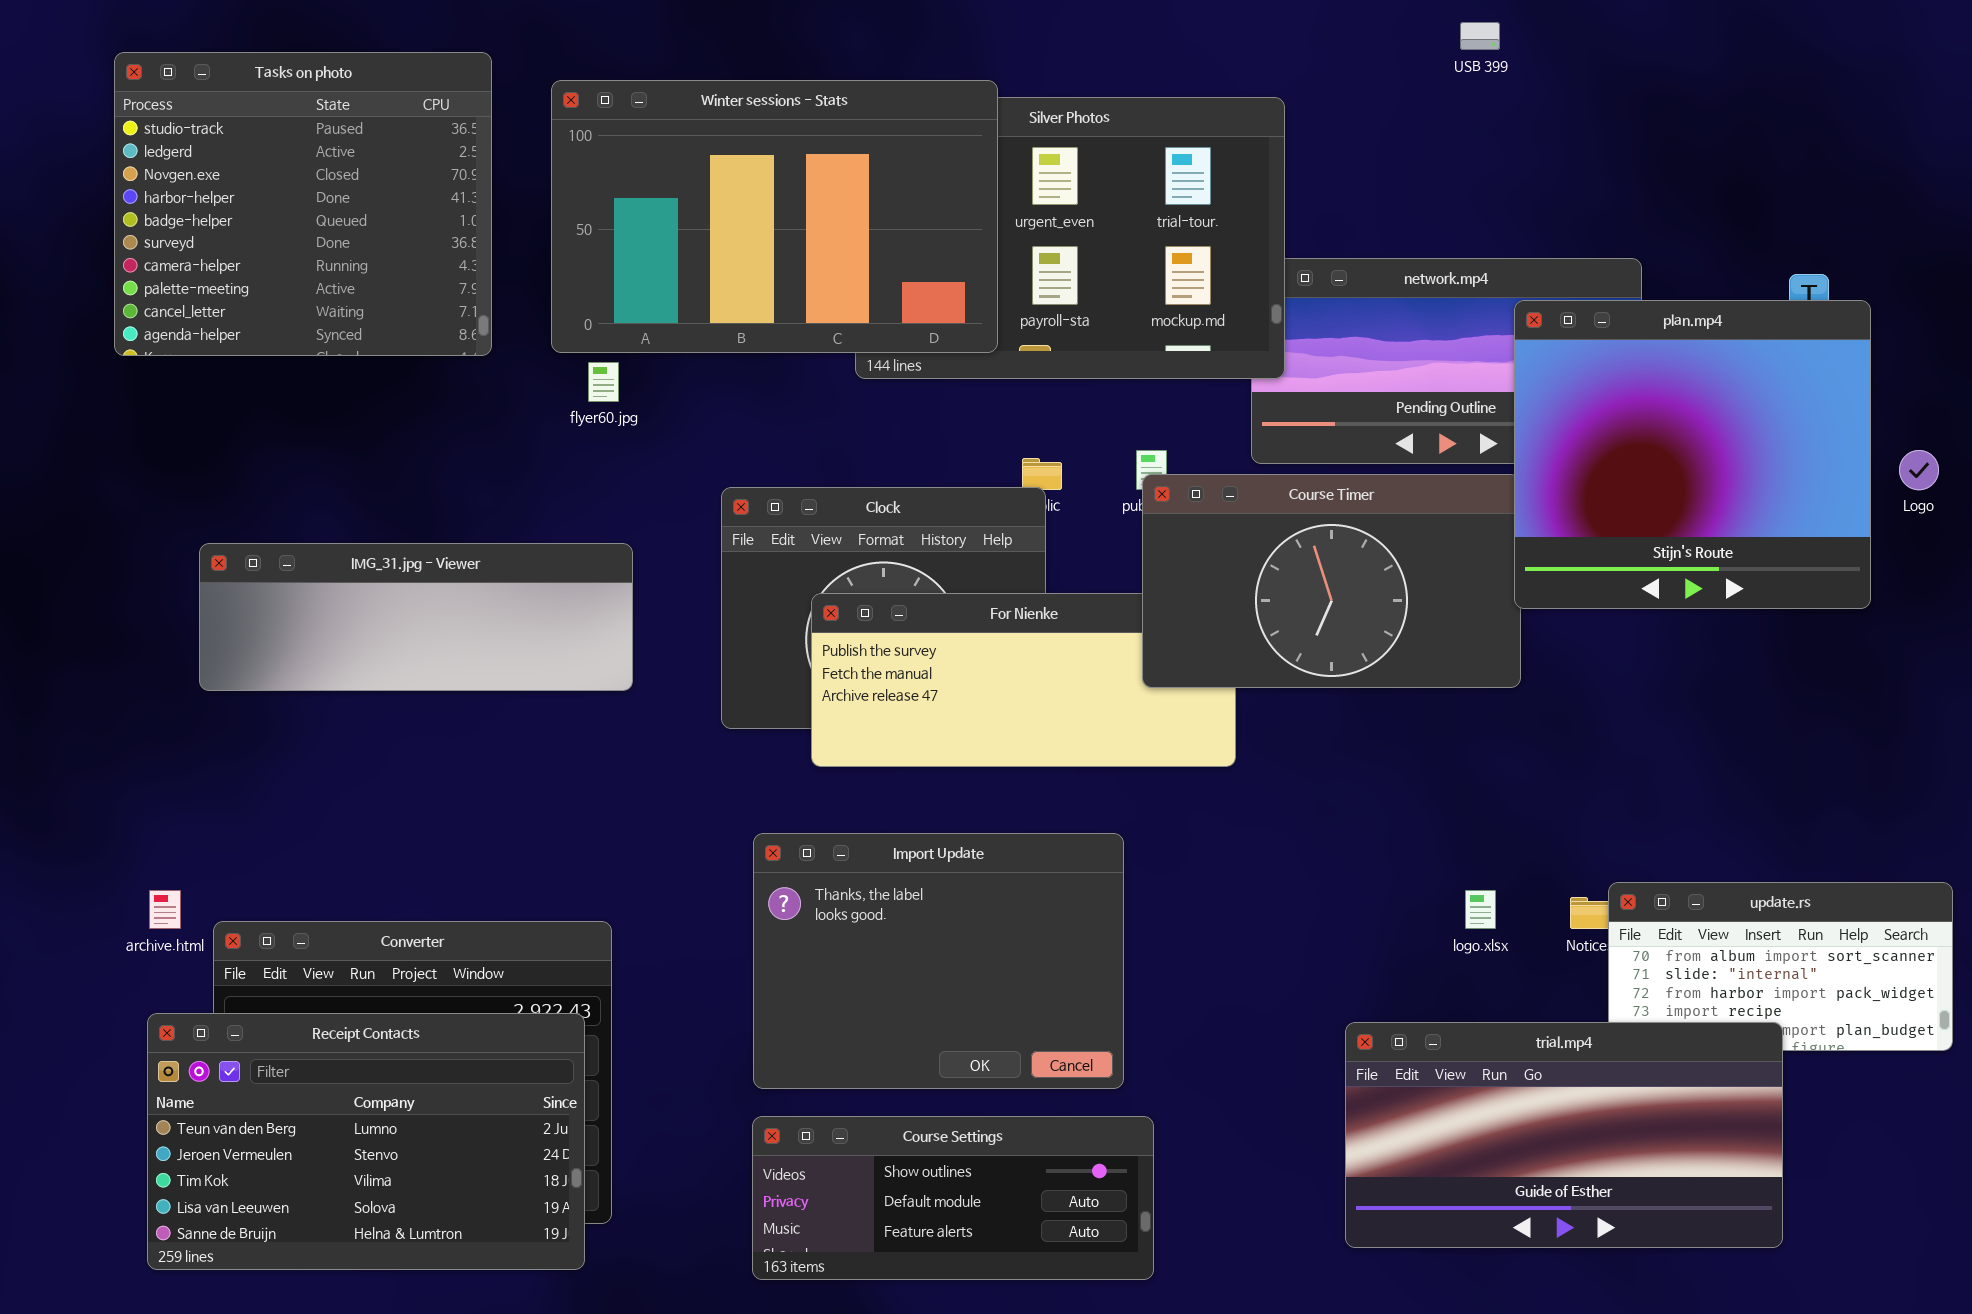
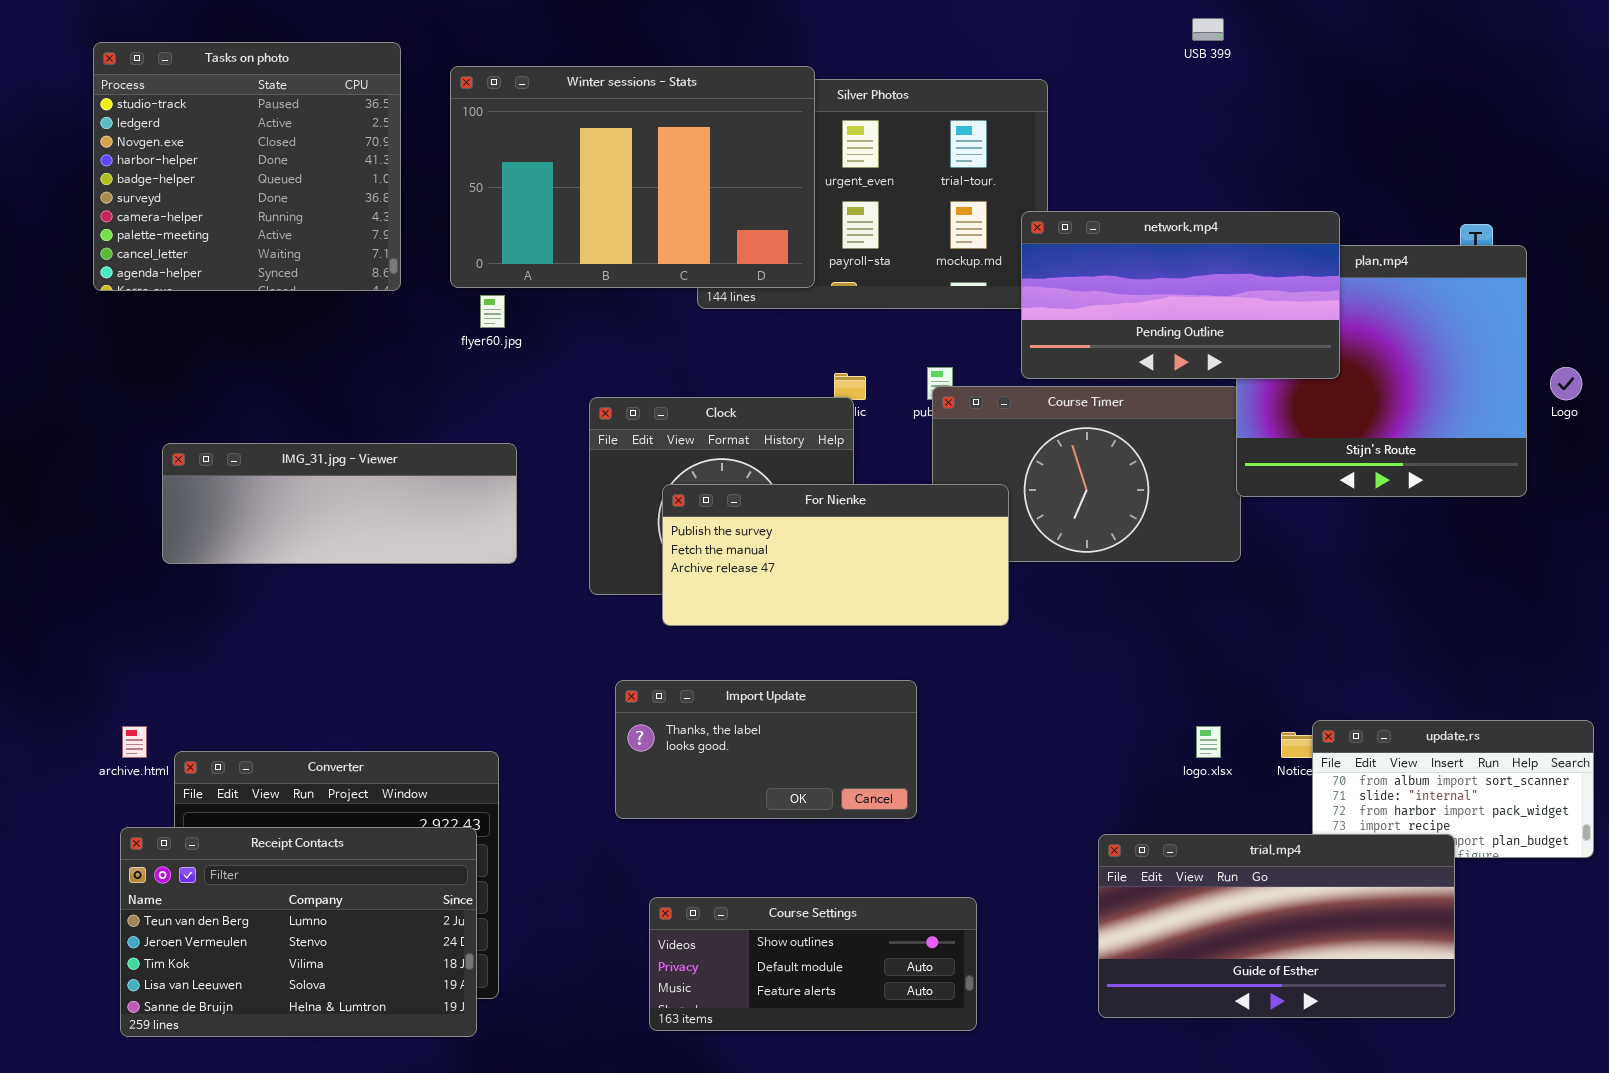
network.mp4: [1251,258,1642,464] -> [1021,211,1340,379], raised
For Nienke: [811,593,1236,767] -> [662,484,1009,626], raised
Import Update: [753,833,1124,1089] -> [615,680,917,819], resized
Course Settings: [752,1116,1154,1280] -> [649,897,977,1031], moved

